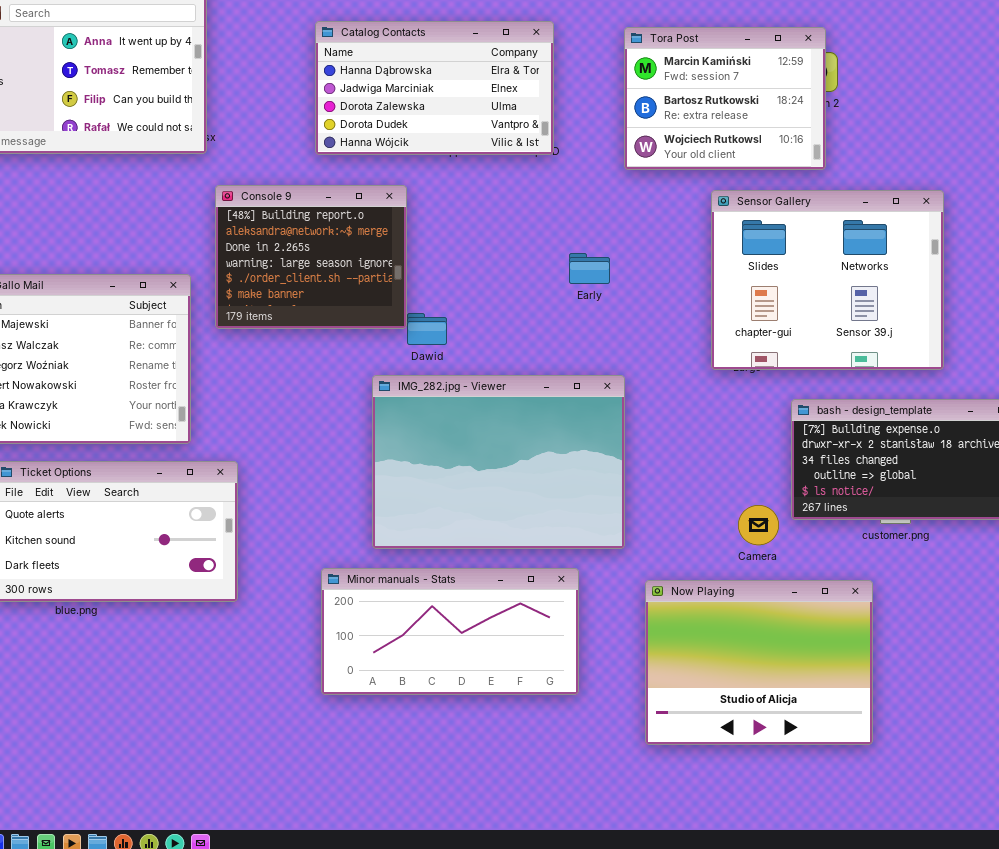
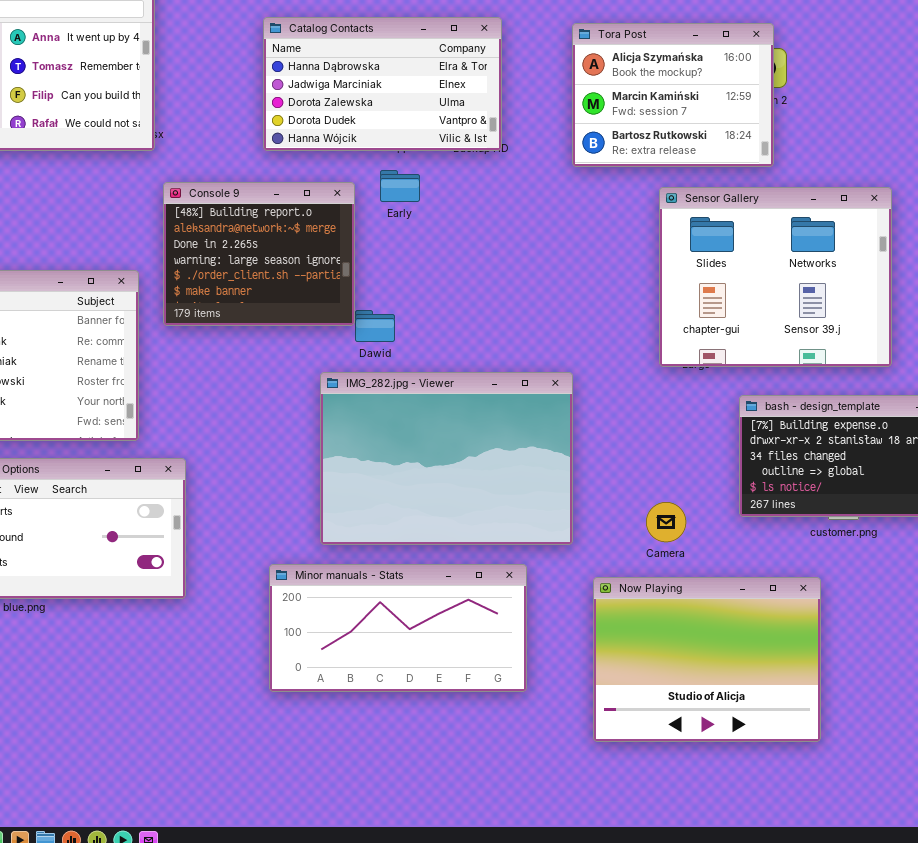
Tora Post: [624,27,826,170] -> [572,23,774,167], scrolled up 1 row
Early: [569,253,610,284] -> [380,170,420,202], moved
Camera: [738,505,779,545] -> [646,502,686,542], moved

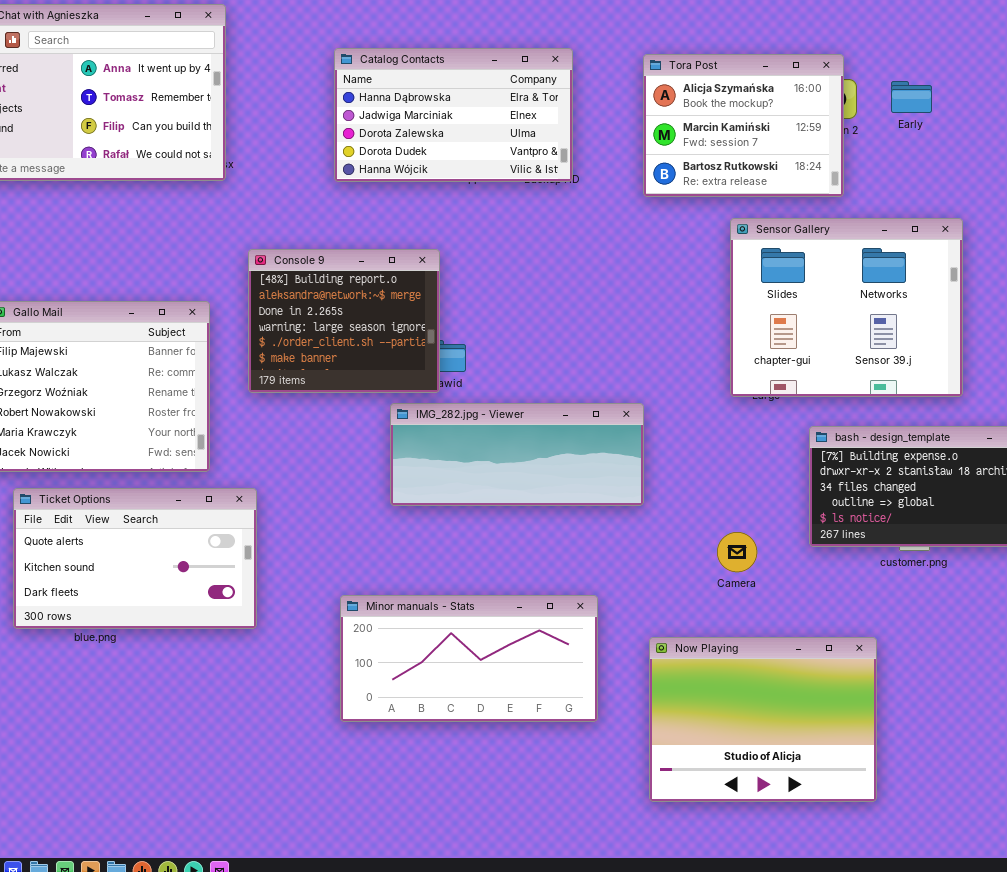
Early: [380,170,420,202] -> [891,81,932,113], moved
Console 9: [163,182,355,326] -> [248,249,440,393], moved
IMG_282.jpg - Viewer: [320,372,573,545] -> [390,403,644,506], resized
Now Playing: [593,577,821,742] -> [649,637,877,802], moved

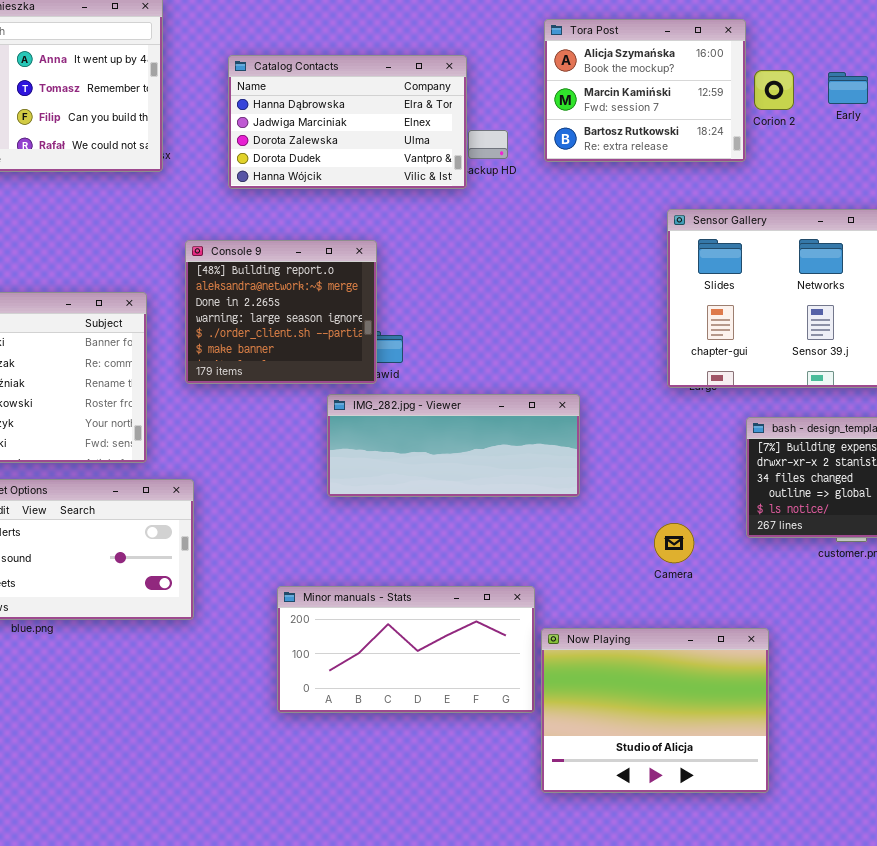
Catalog Contacts: [334,48,573,182] -> [228,55,467,189], moved
Tora Post: [643,54,844,197] -> [544,19,746,162], moved
Now Playing: [649,637,877,802] -> [541,628,769,793], moved

